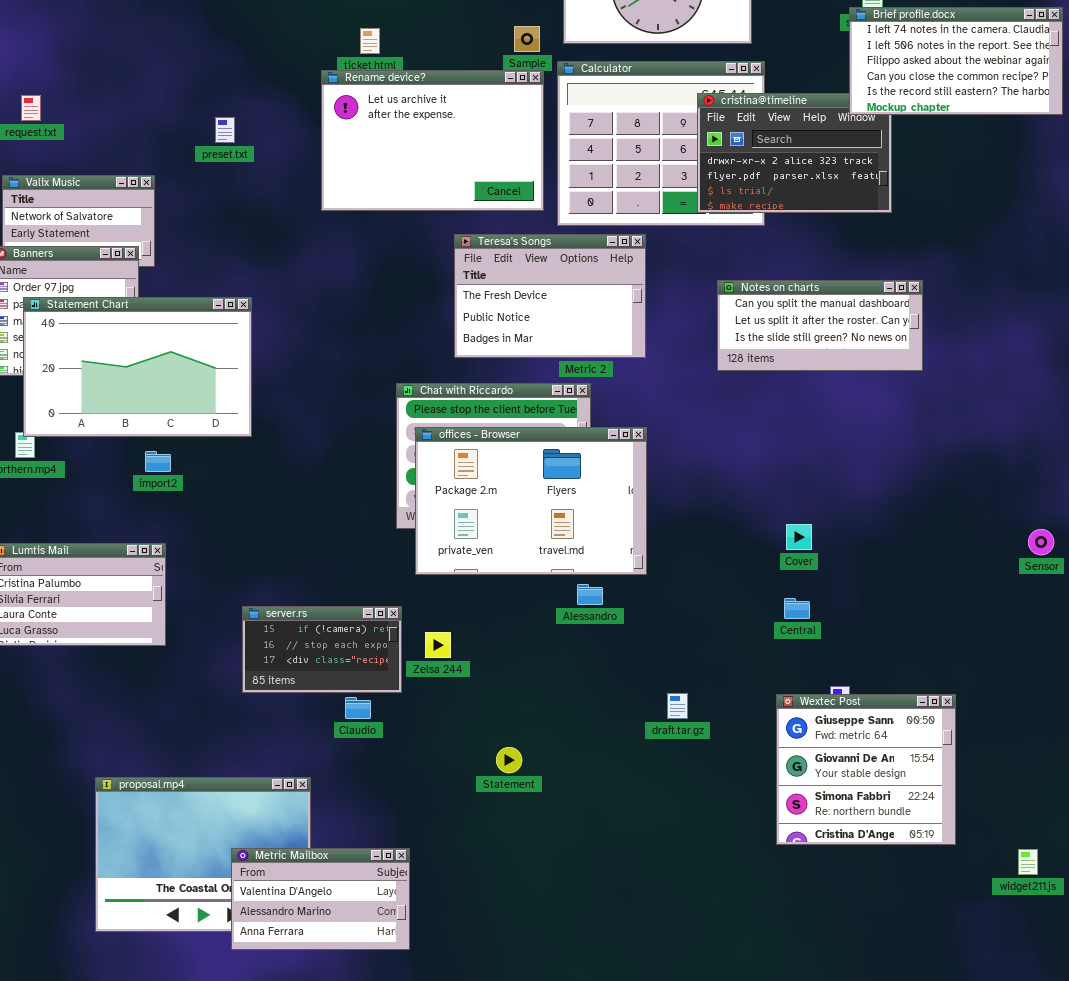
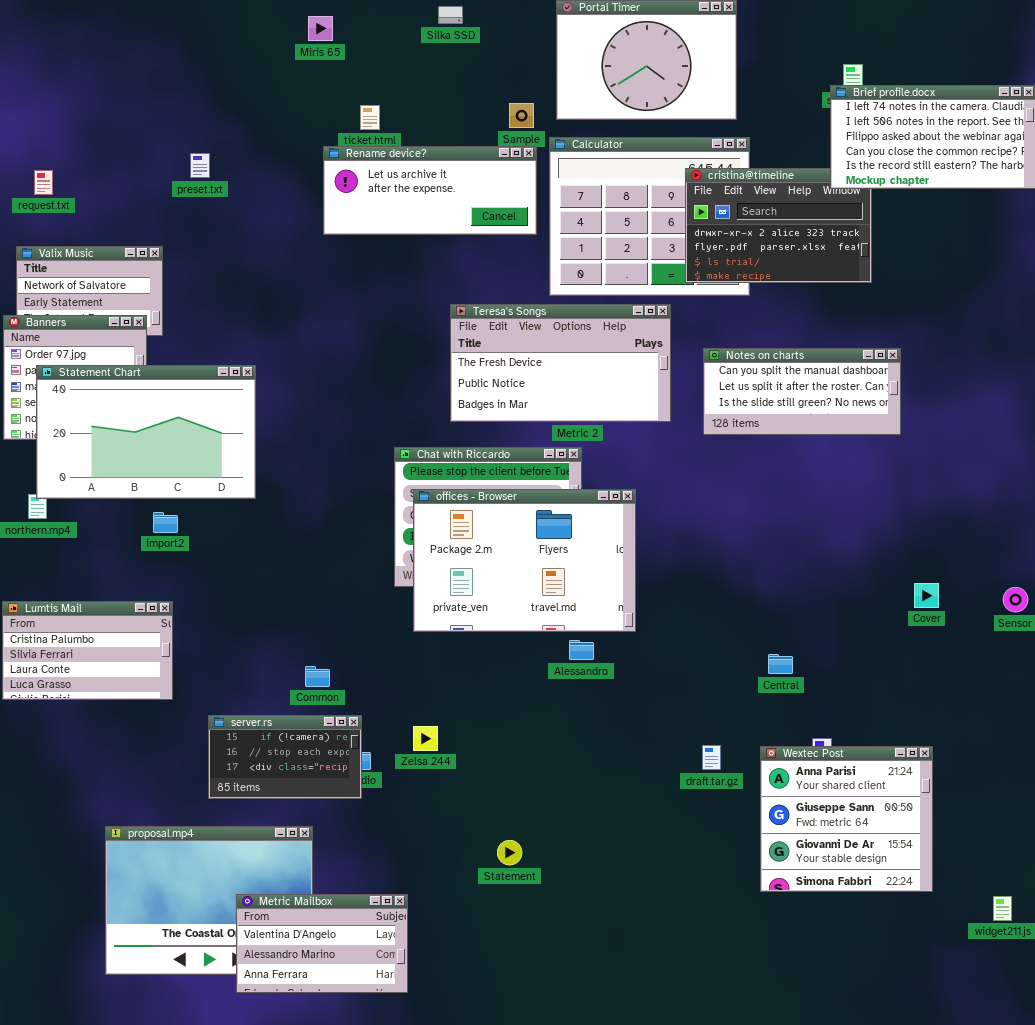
Rename device?: [321,70,544,211] -> [323,146,537,235], resized
preset.txt: [215,117,235,143] -> [190,153,210,178], moved
Teresa's Songs: [454,234,646,358] -> [450,304,671,422], resized
Cover: [786,524,812,550] -> [914,583,939,608], moved
server.rs: [242,606,402,693] -> [208,715,362,799], moved
Zelsa 244: [425,632,451,658] -> [413,726,438,751], moved
draft.tar.gz: [667,693,688,719] -> [702,745,721,770], moved
Wextec Post: [776,694,956,845] -> [760,746,933,892], scrolled up 1 row
Statement: [496,747,522,773] -> [497,840,522,865], moved

